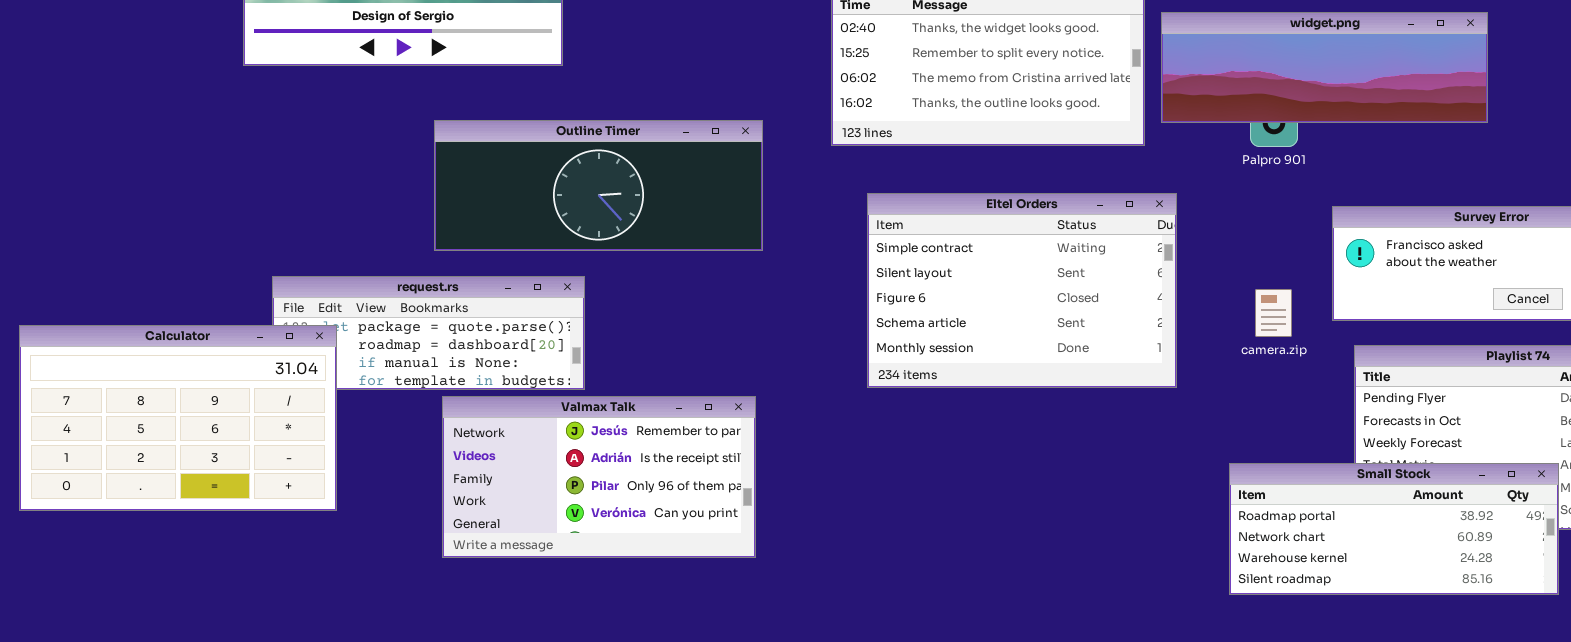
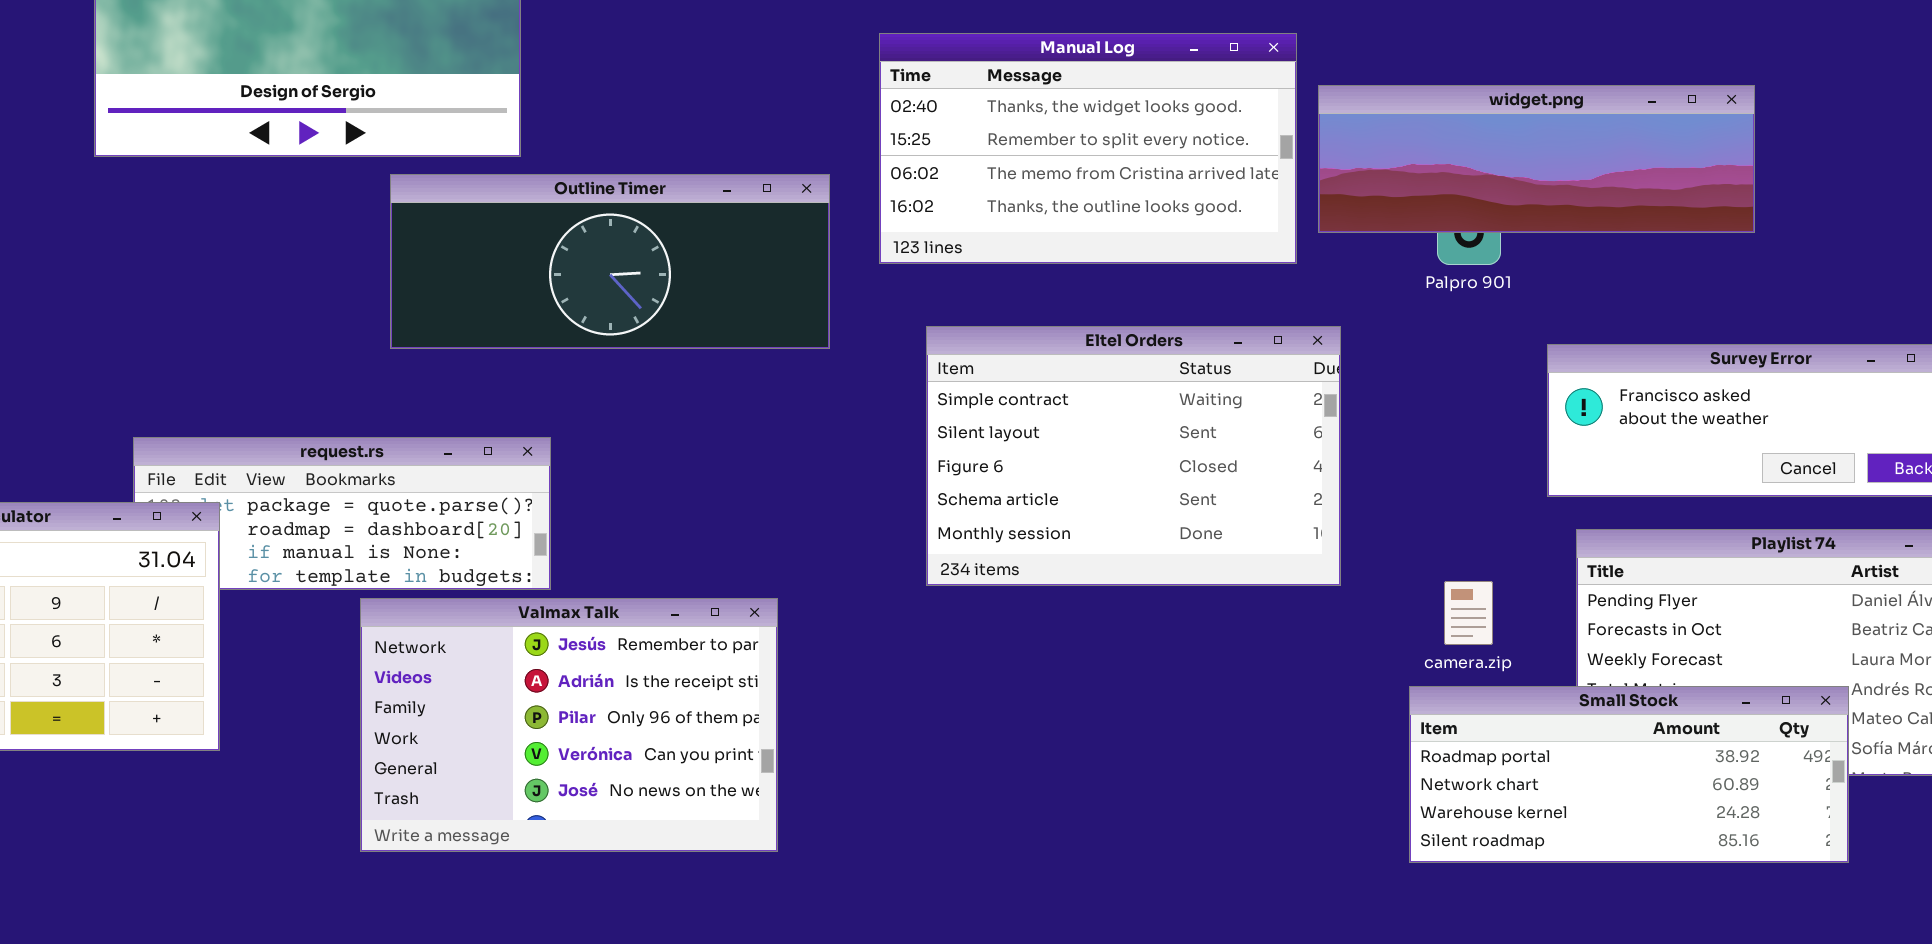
Outline Timer: [434,120,763,251] -> [390,174,830,349], moved
camera.zip: [1255,289,1292,337] -> [1444,581,1493,645], moved
Valmax Talk: [442,396,756,558] -> [360,598,778,852], resized

